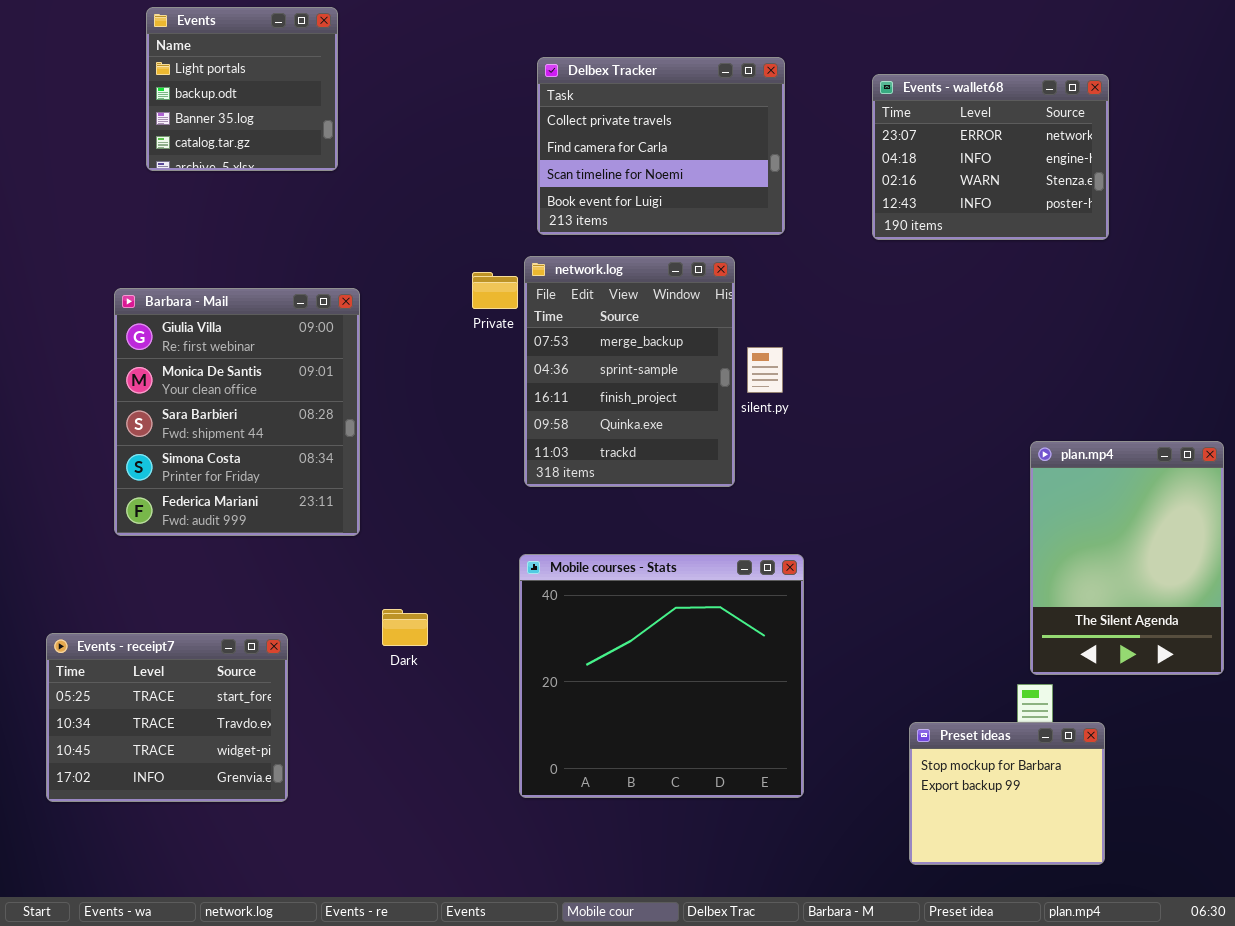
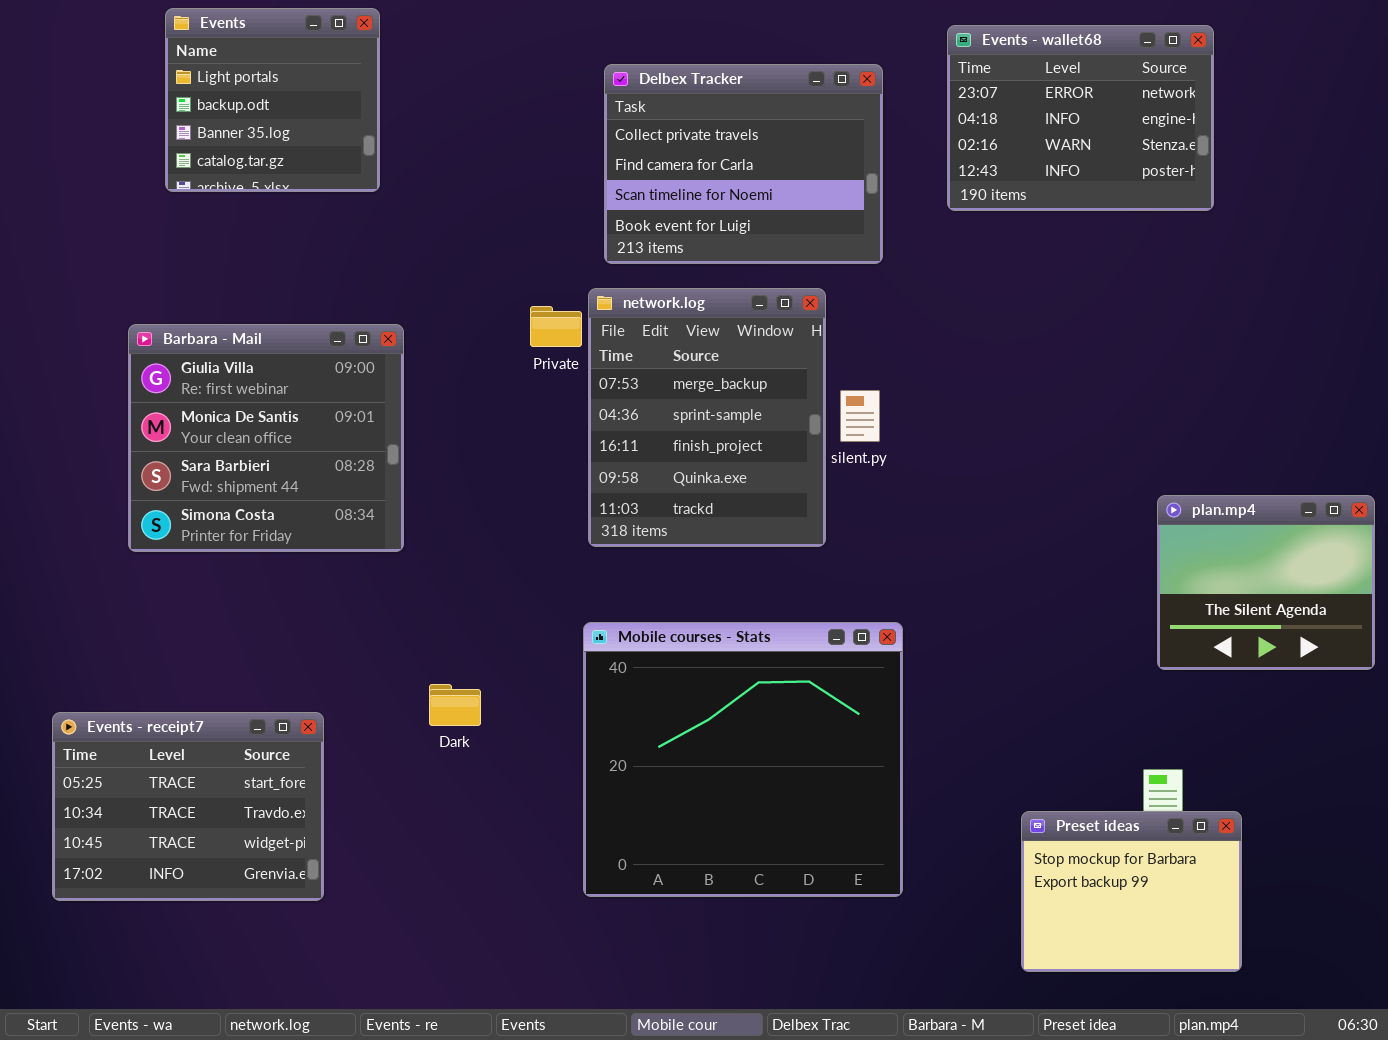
Events - wallet68: [872,74,1109,240] -> [947,25,1214,211], moved
Barbara - Mail: [114,288,360,536] -> [128,324,404,552], resized
plan.mp4: [1030,441,1224,675] -> [1157,495,1375,670], resized

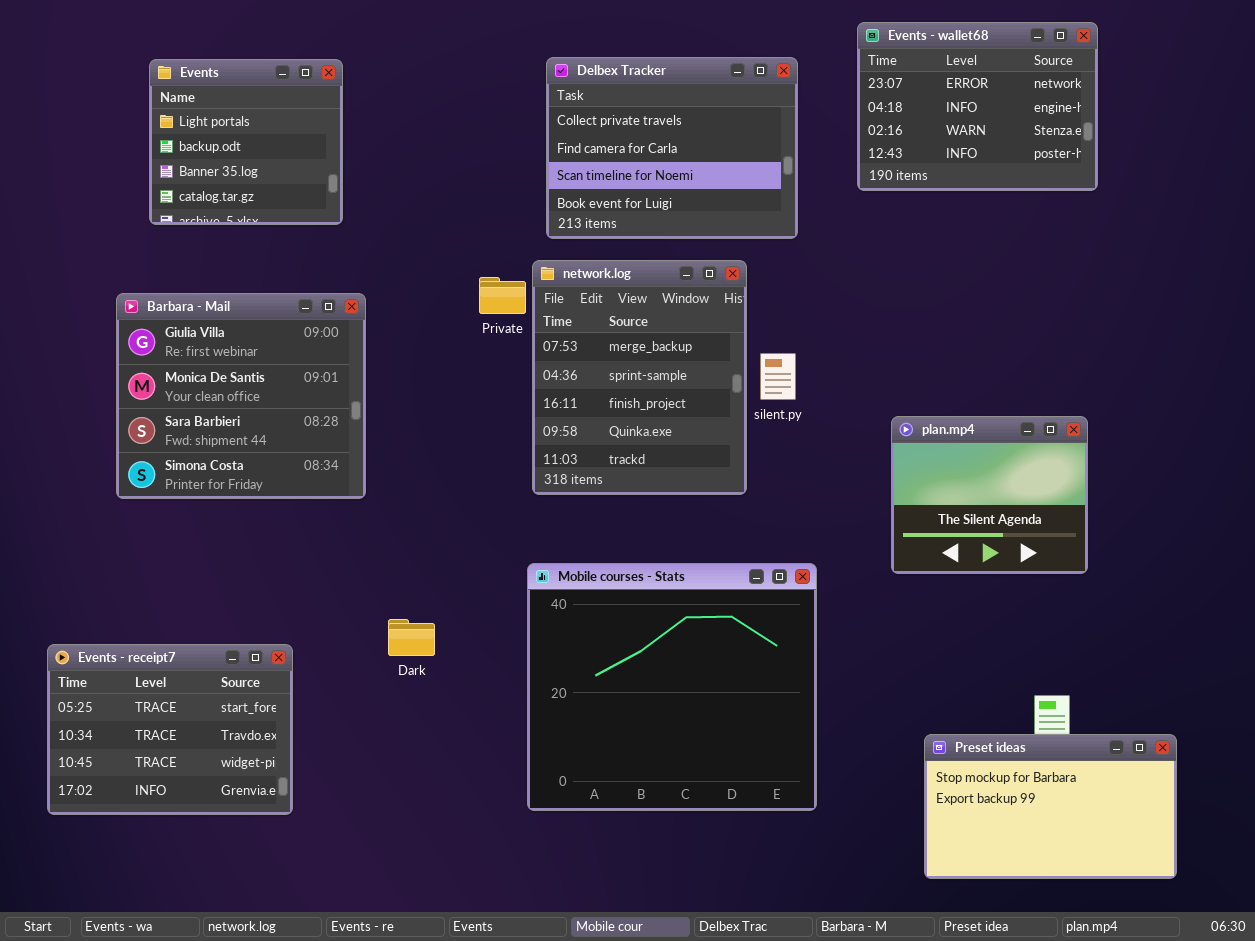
Events: [165,8,380,192] -> [149,59,343,225], moved
plan.mp4: [1157,495,1375,670] -> [891,416,1088,574], moved
Preset ideas: [1021,811,1242,972] -> [924,734,1177,879], resized

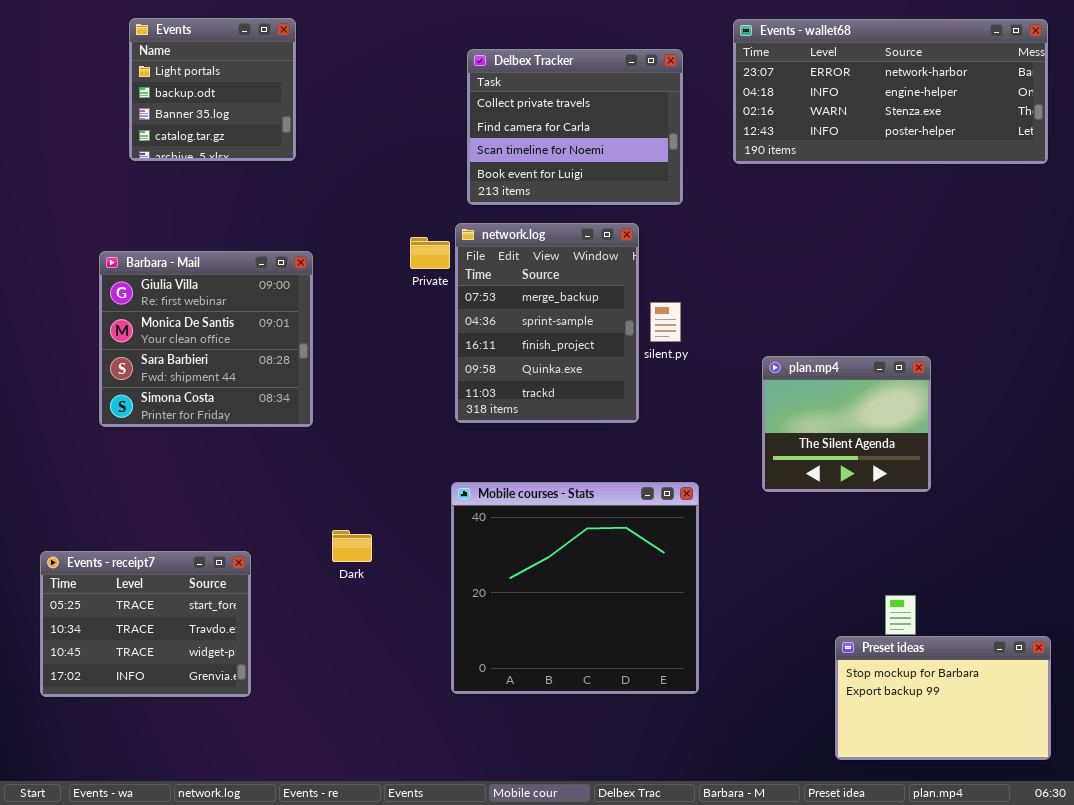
Events - wallet68: [857,22,1098,191] -> [733,19,1048,164], resized
Events: [149,59,343,225] -> [129,18,296,161], moved
Preset ideas: [924,734,1177,879] -> [835,636,1051,760], moved

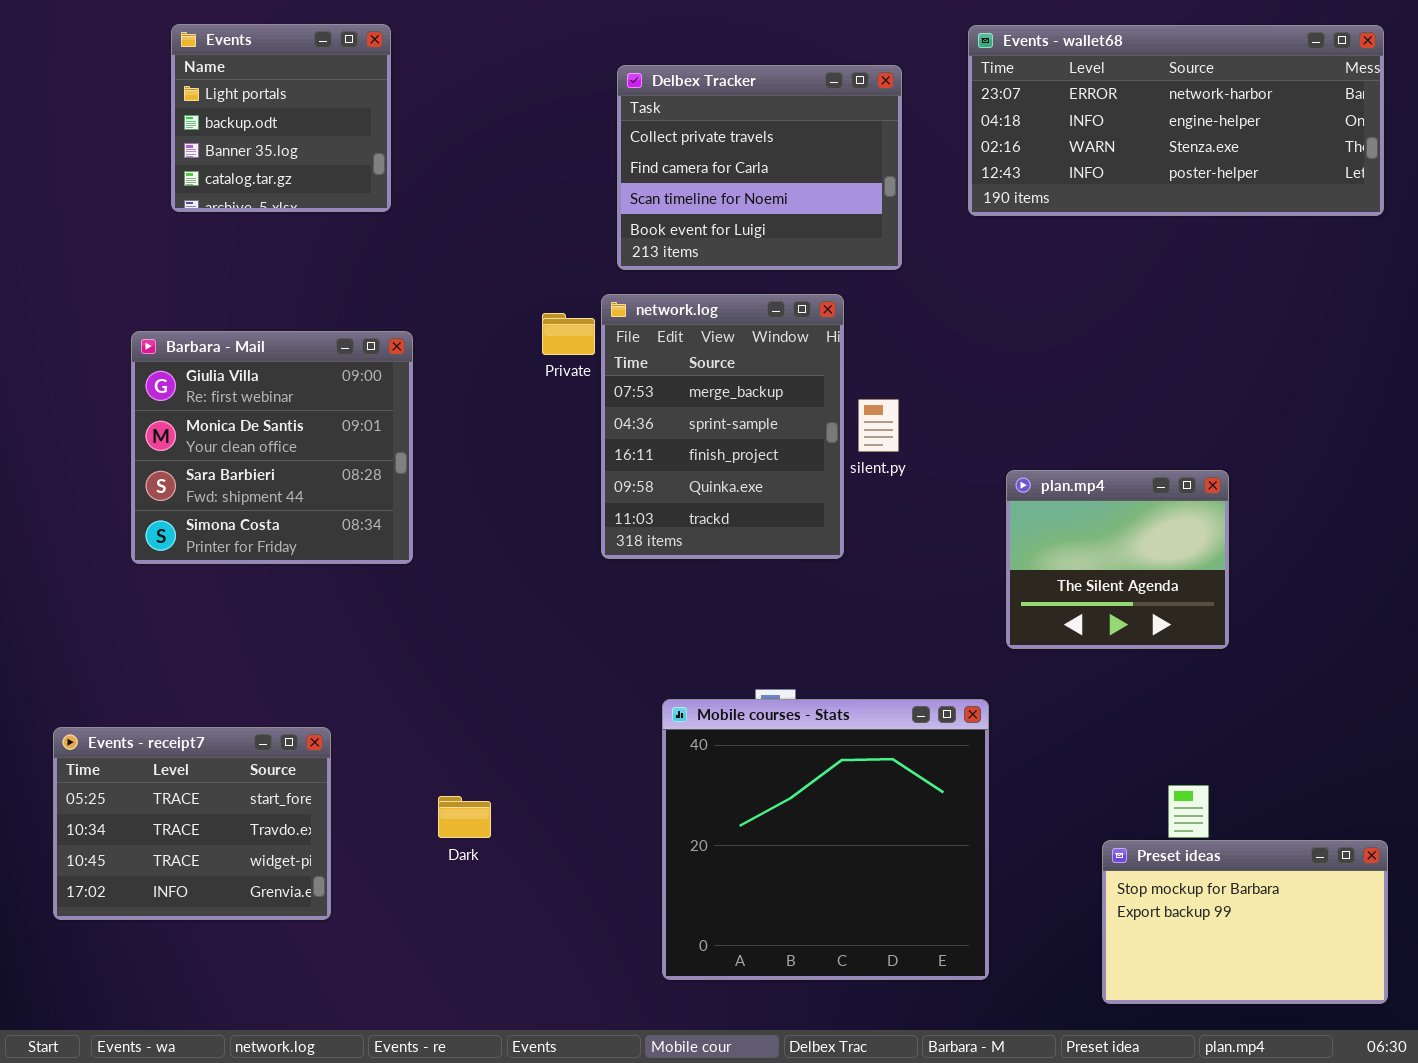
Mobile courses - Stats: [451,482,699,694] -> [662,699,989,980], moved
Dark: [332,530,372,562] -> [438,796,491,838], moved

